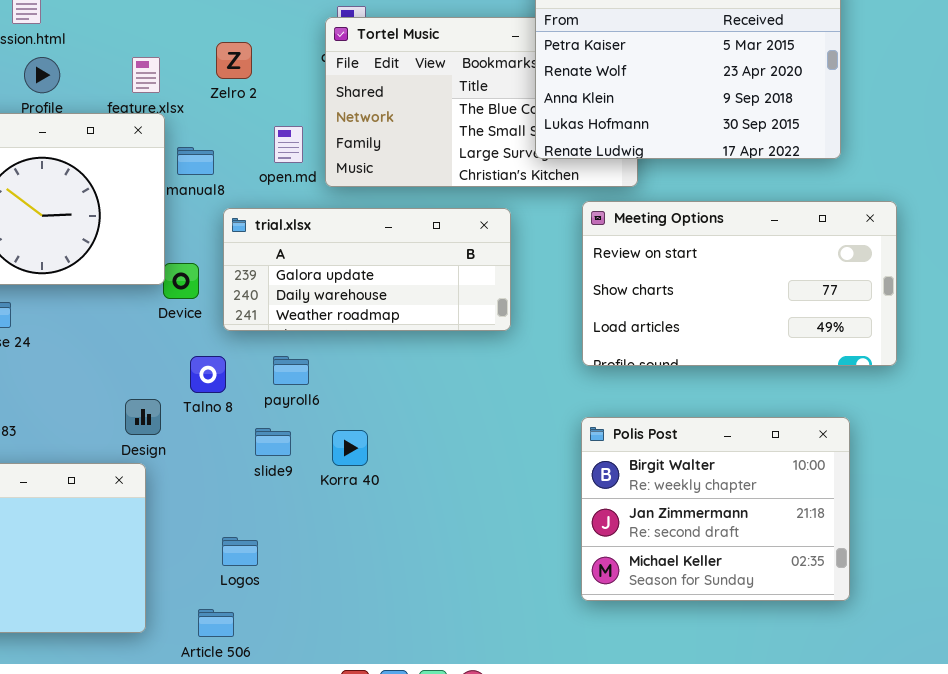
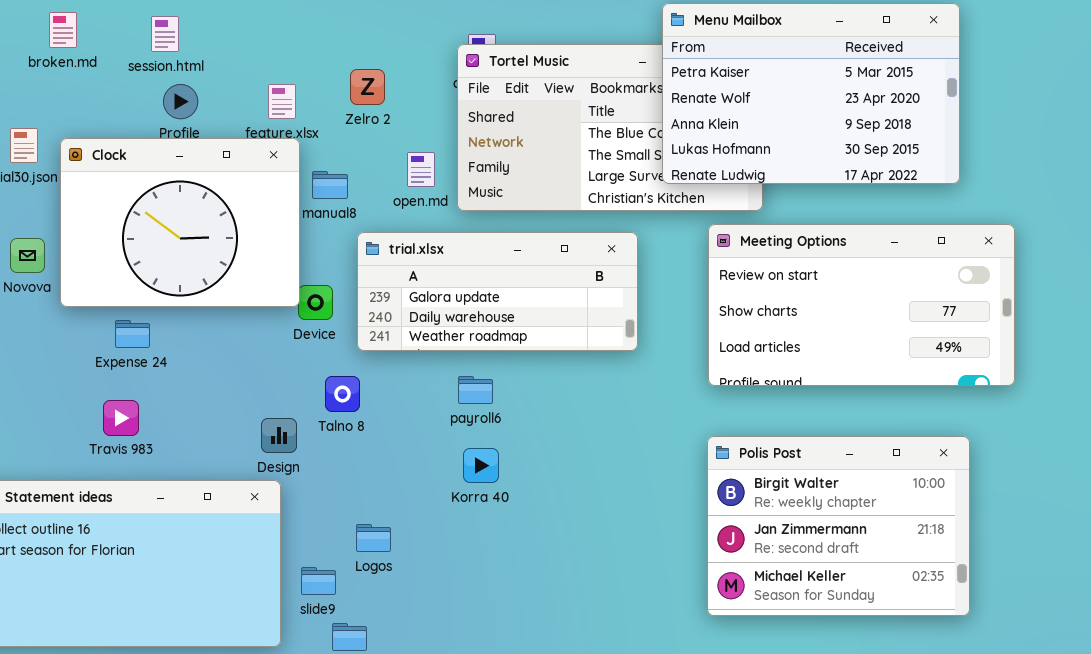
payroll6: [273,356,309,385] -> [458,376,493,404], moved
slide9: [255,428,291,456] -> [301,567,336,595], moved
Logos: [222,537,258,566] -> [356,524,391,552], moved

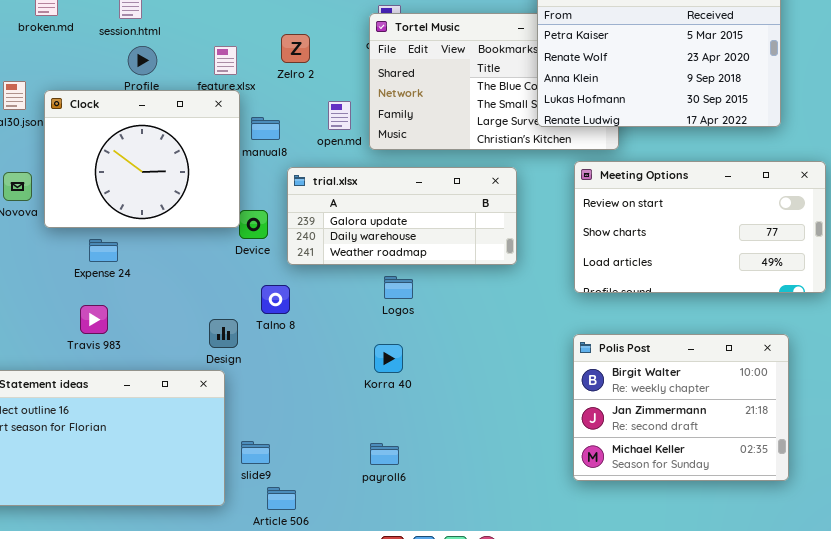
payroll6: [458,376,493,404] -> [370,443,399,465], moved
Logos: [356,524,391,552] -> [384,276,413,299], moved

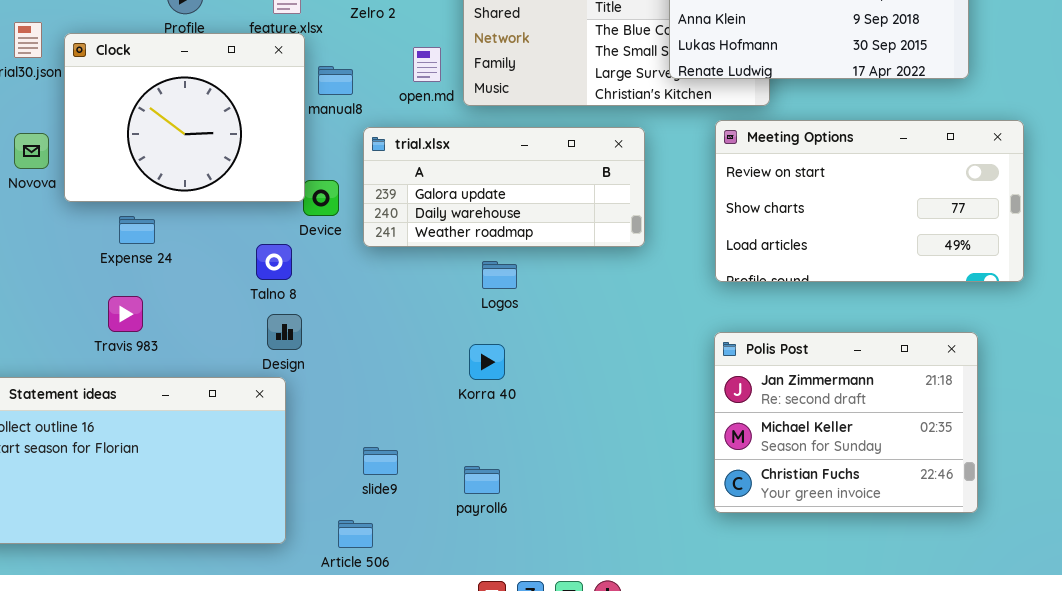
Talno 8: [261,285,290,314] -> [256,244,292,280], moved
Polis Post: [573,334,789,481] -> [714,332,978,513], scrolled down 1 row
slide9: [241,441,270,464] -> [363,447,398,475], moved

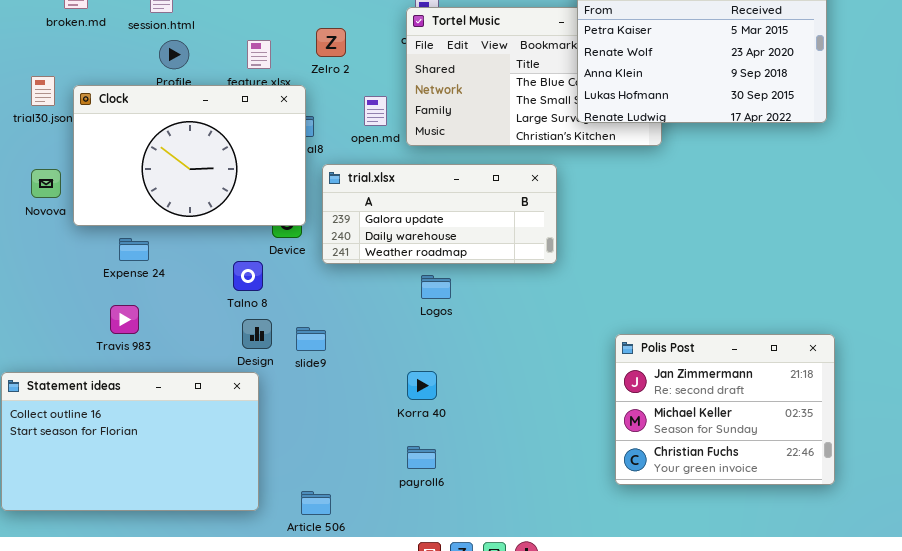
Clock: [64,33,305,202] -> [73,85,306,226], resized
Meeting Options: [715,120,1024,282] -> none, closed
Korra 40: [469,344,505,380] -> [407,371,437,400], moved
slide9: [363,447,398,475] -> [296,327,326,351], moved

